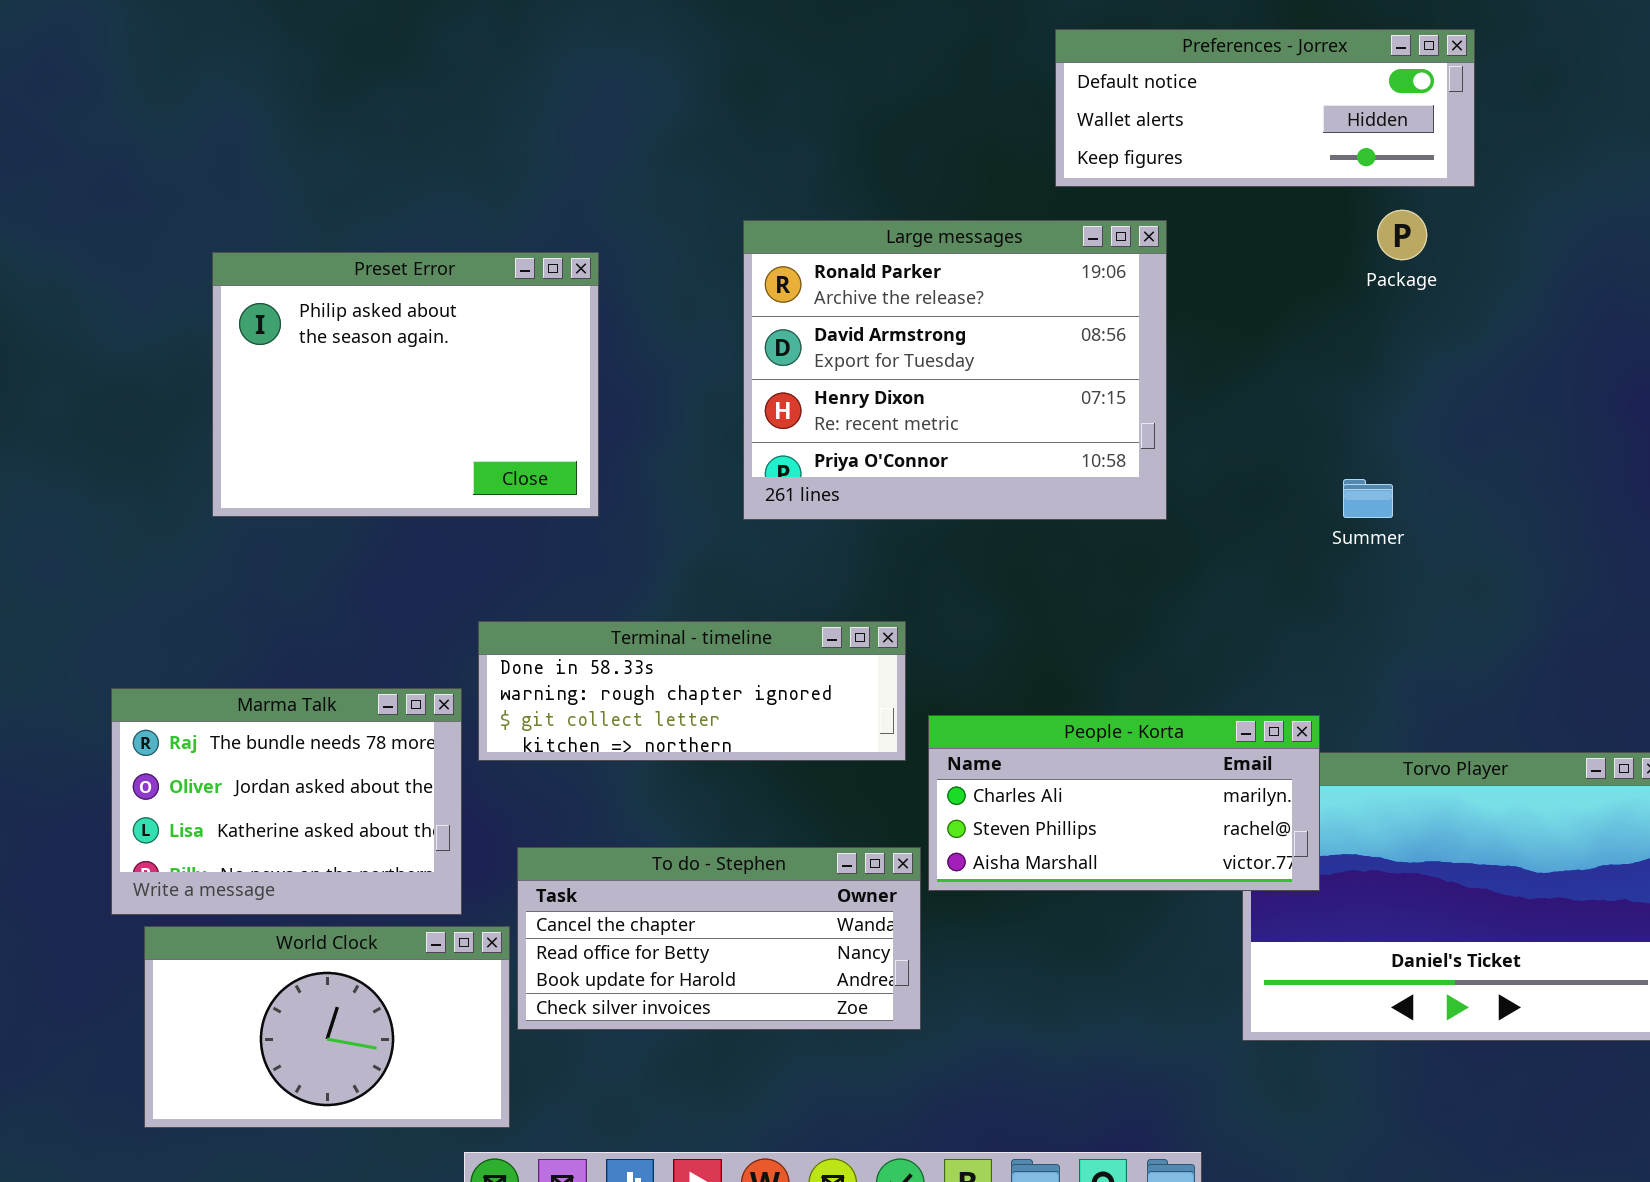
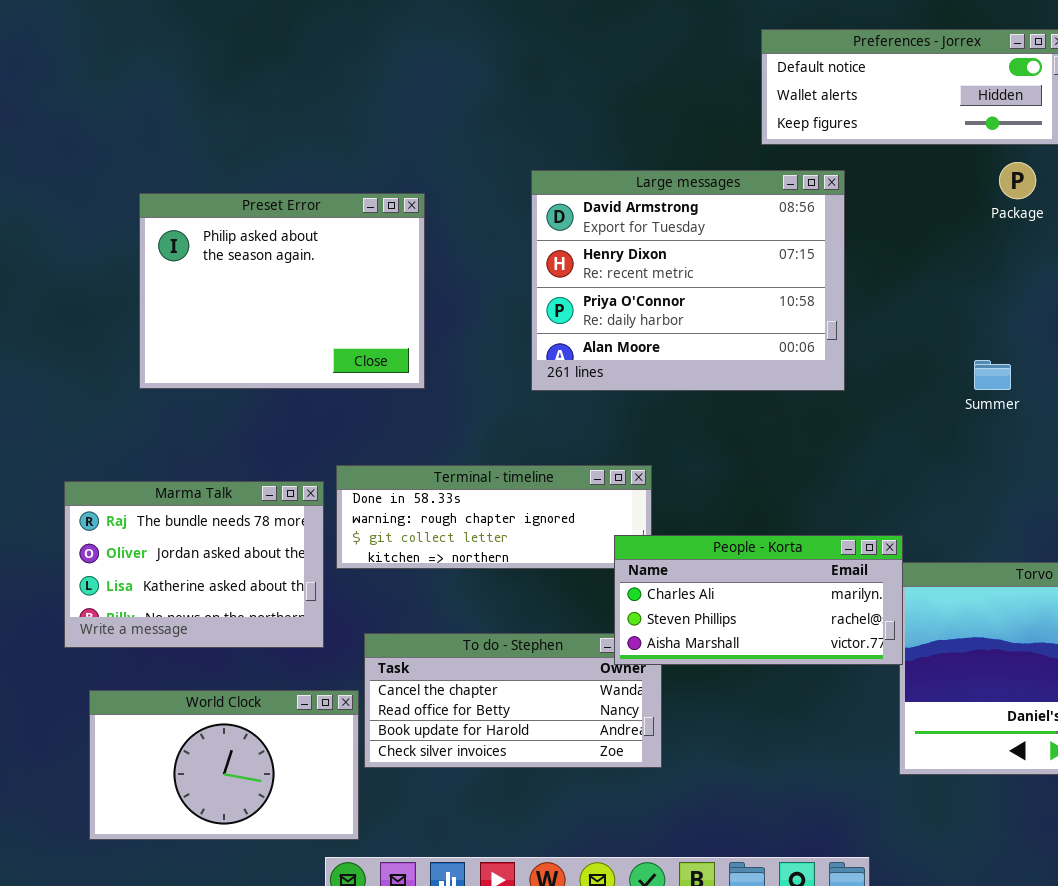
Large messages: [743,220,1167,520] -> [531,170,845,391], scrolled down 1 row
Marma Talk: [111,688,462,915] -> [64,481,324,648], moved
People - Korta: [928,715,1320,891] -> [614,535,903,665], moved

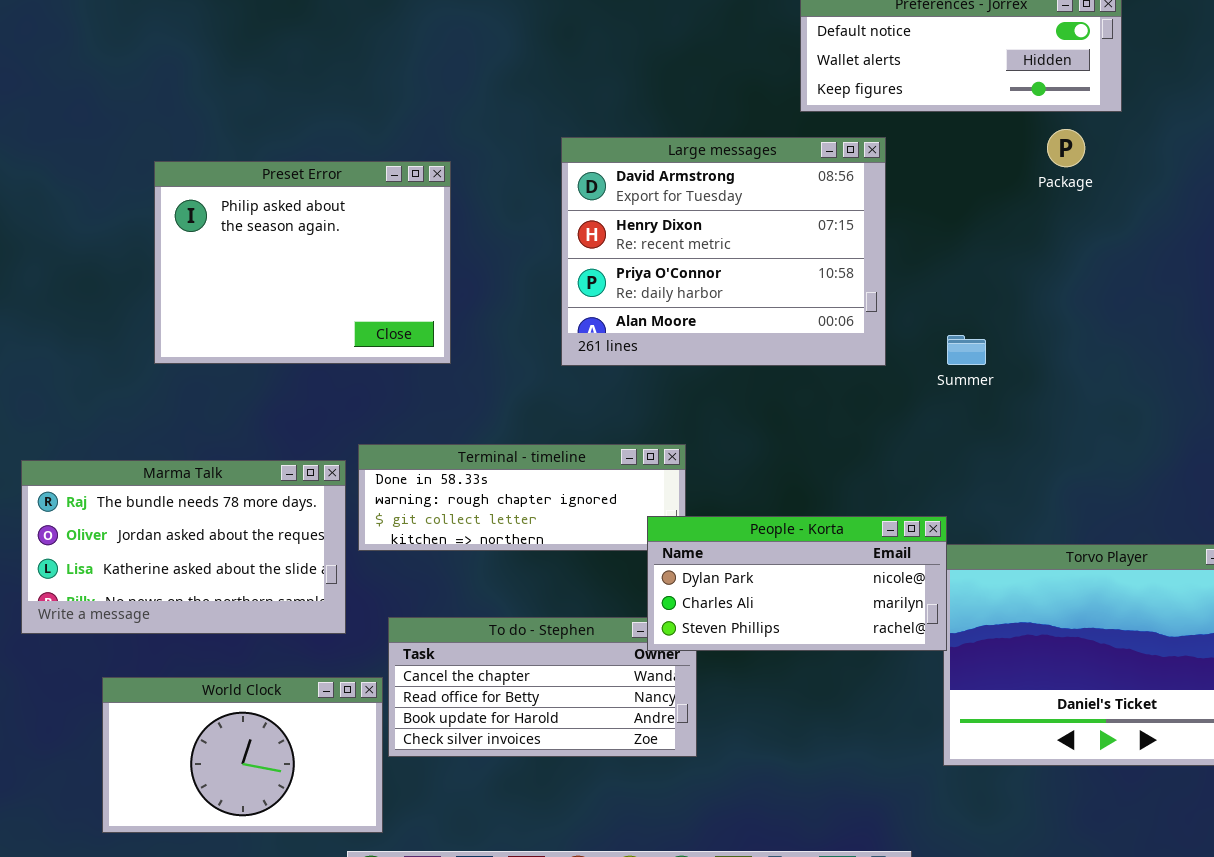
Summer: [974,360,1011,390] -> [947,335,986,365], moved
Marma Talk: [64,481,324,648] -> [21,460,346,634], resized
People - Korta: [614,535,903,665] -> [647,516,947,651], scrolled up 1 row

